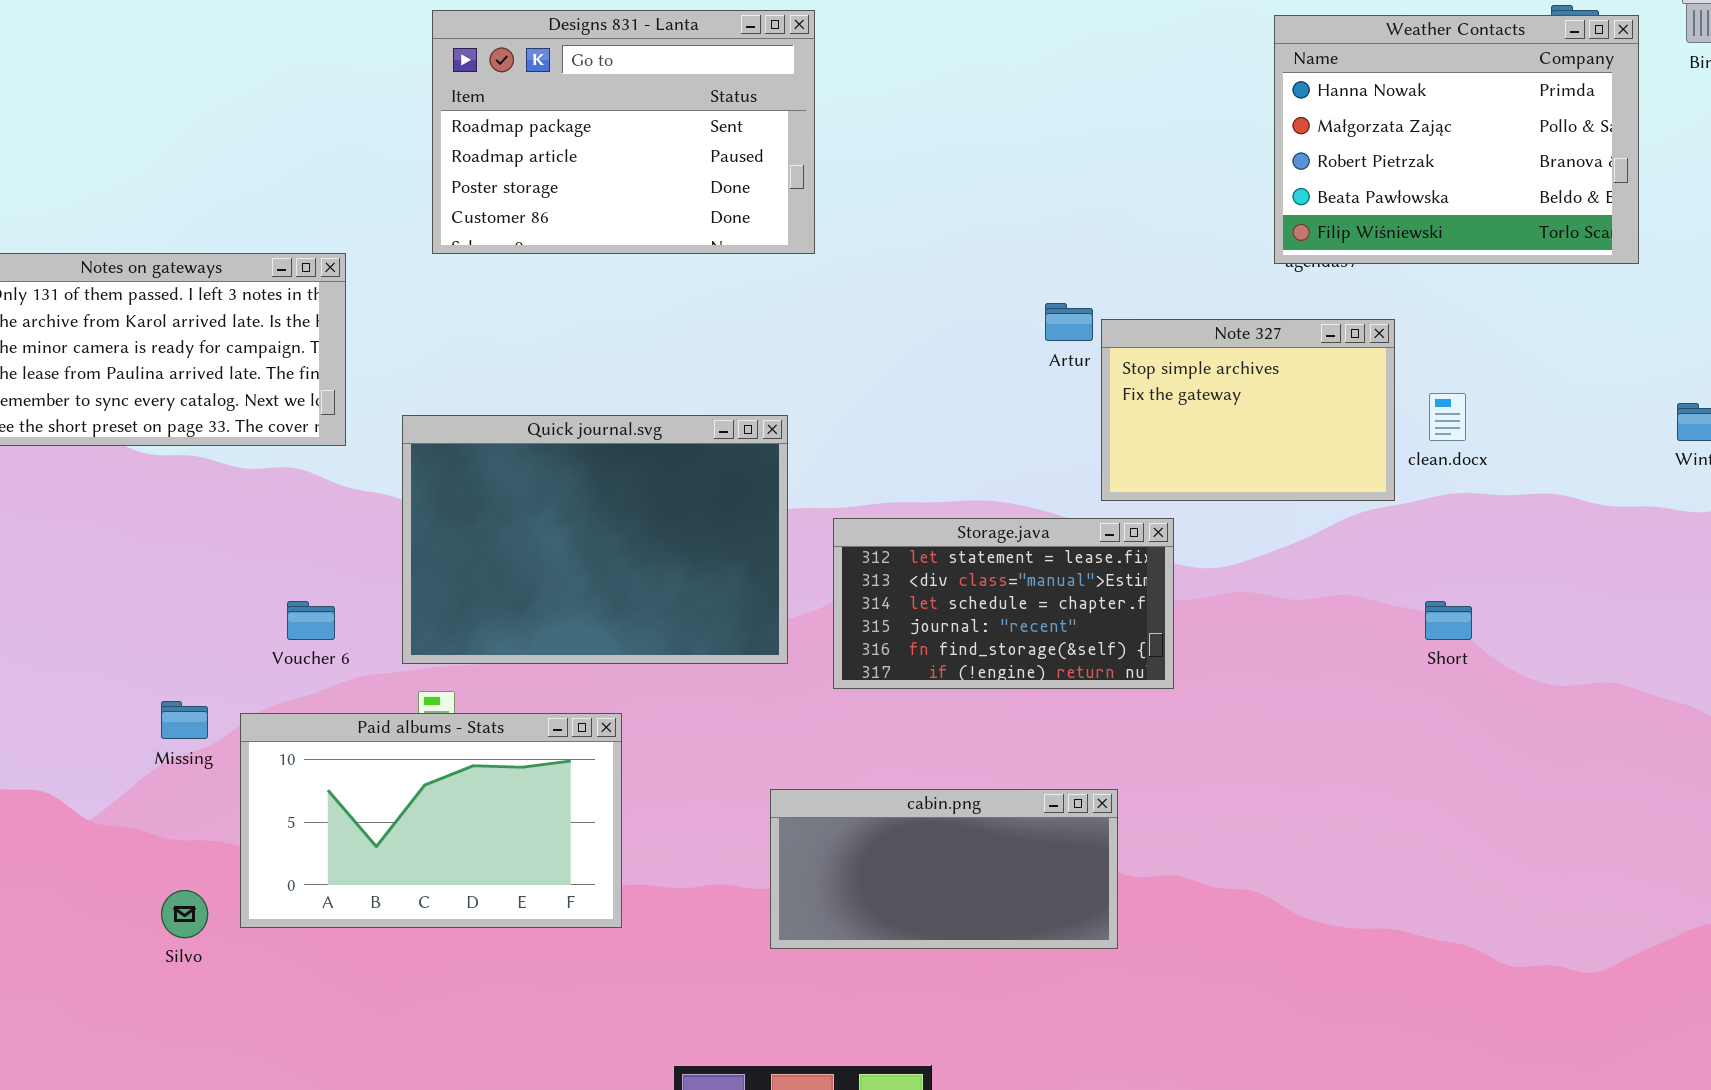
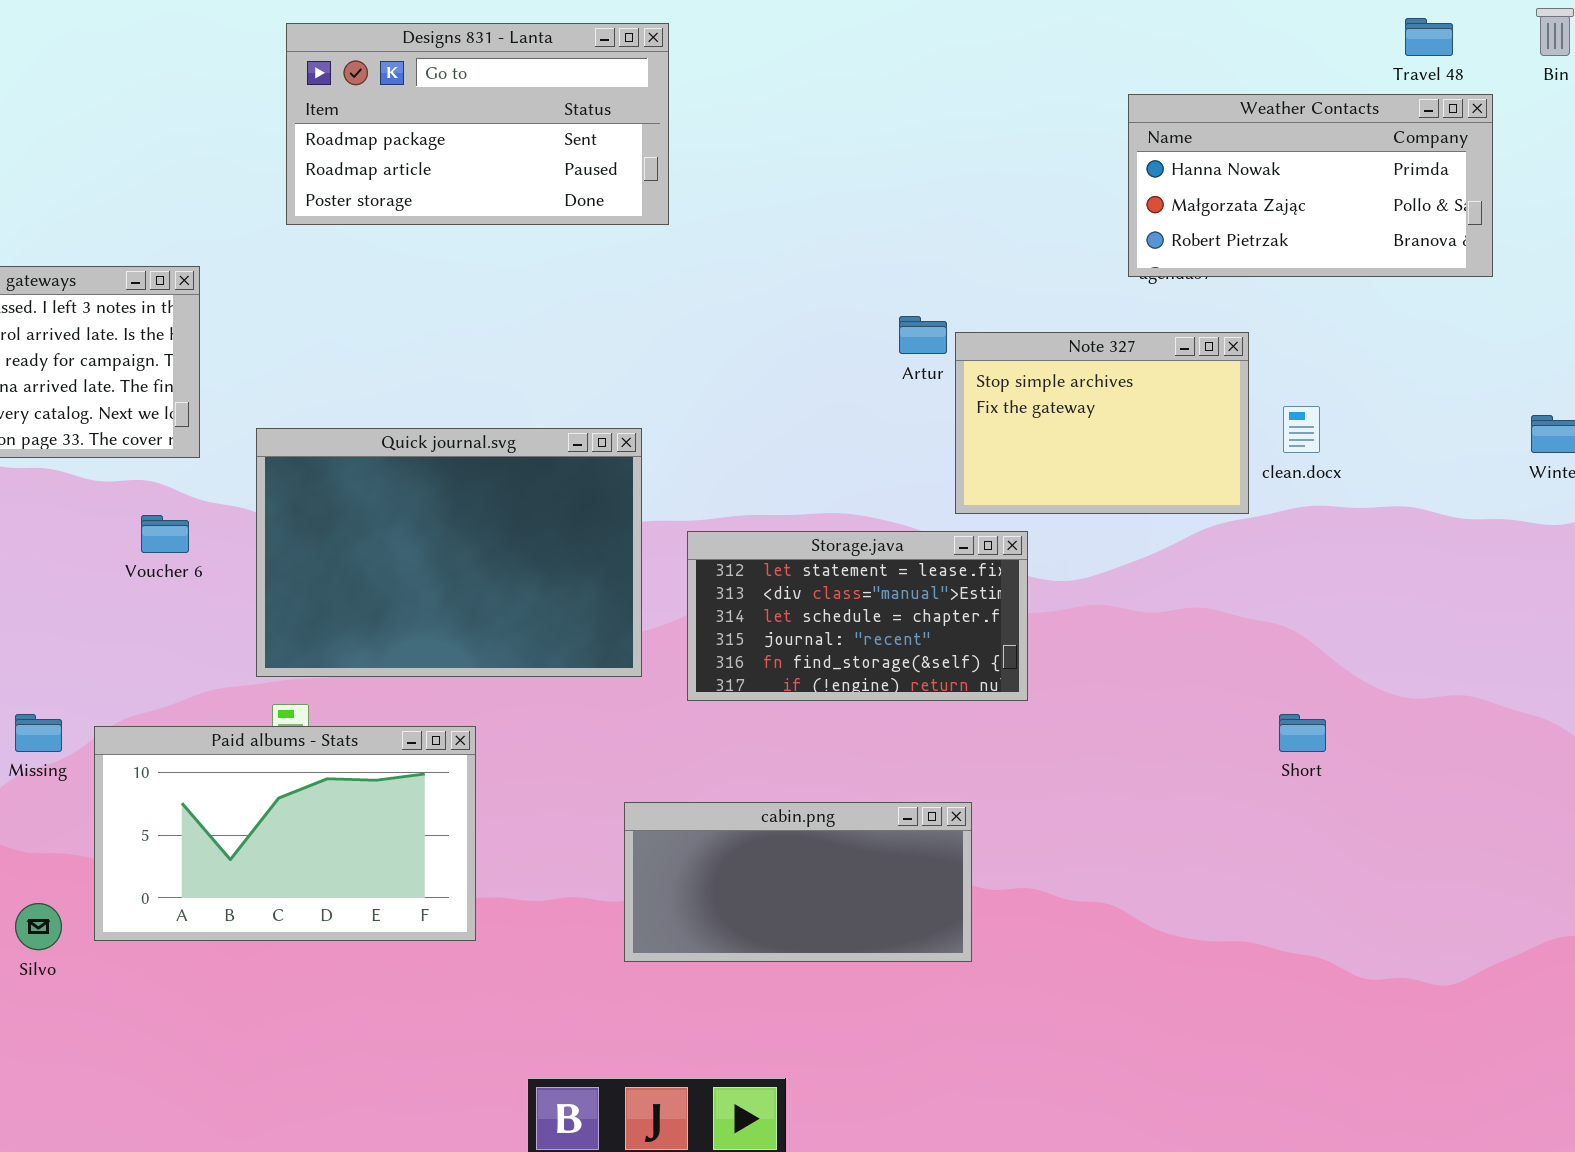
Designs 831 - Lanta: [432,10,815,254] -> [286,23,669,225], resized
Weather Contacts: [1274,15,1639,264] -> [1128,94,1493,277], resized
Voucher 6: [287,601,335,640] -> [141,515,189,553], moved
Short: [1425,601,1472,640] -> [1279,714,1326,752], moved

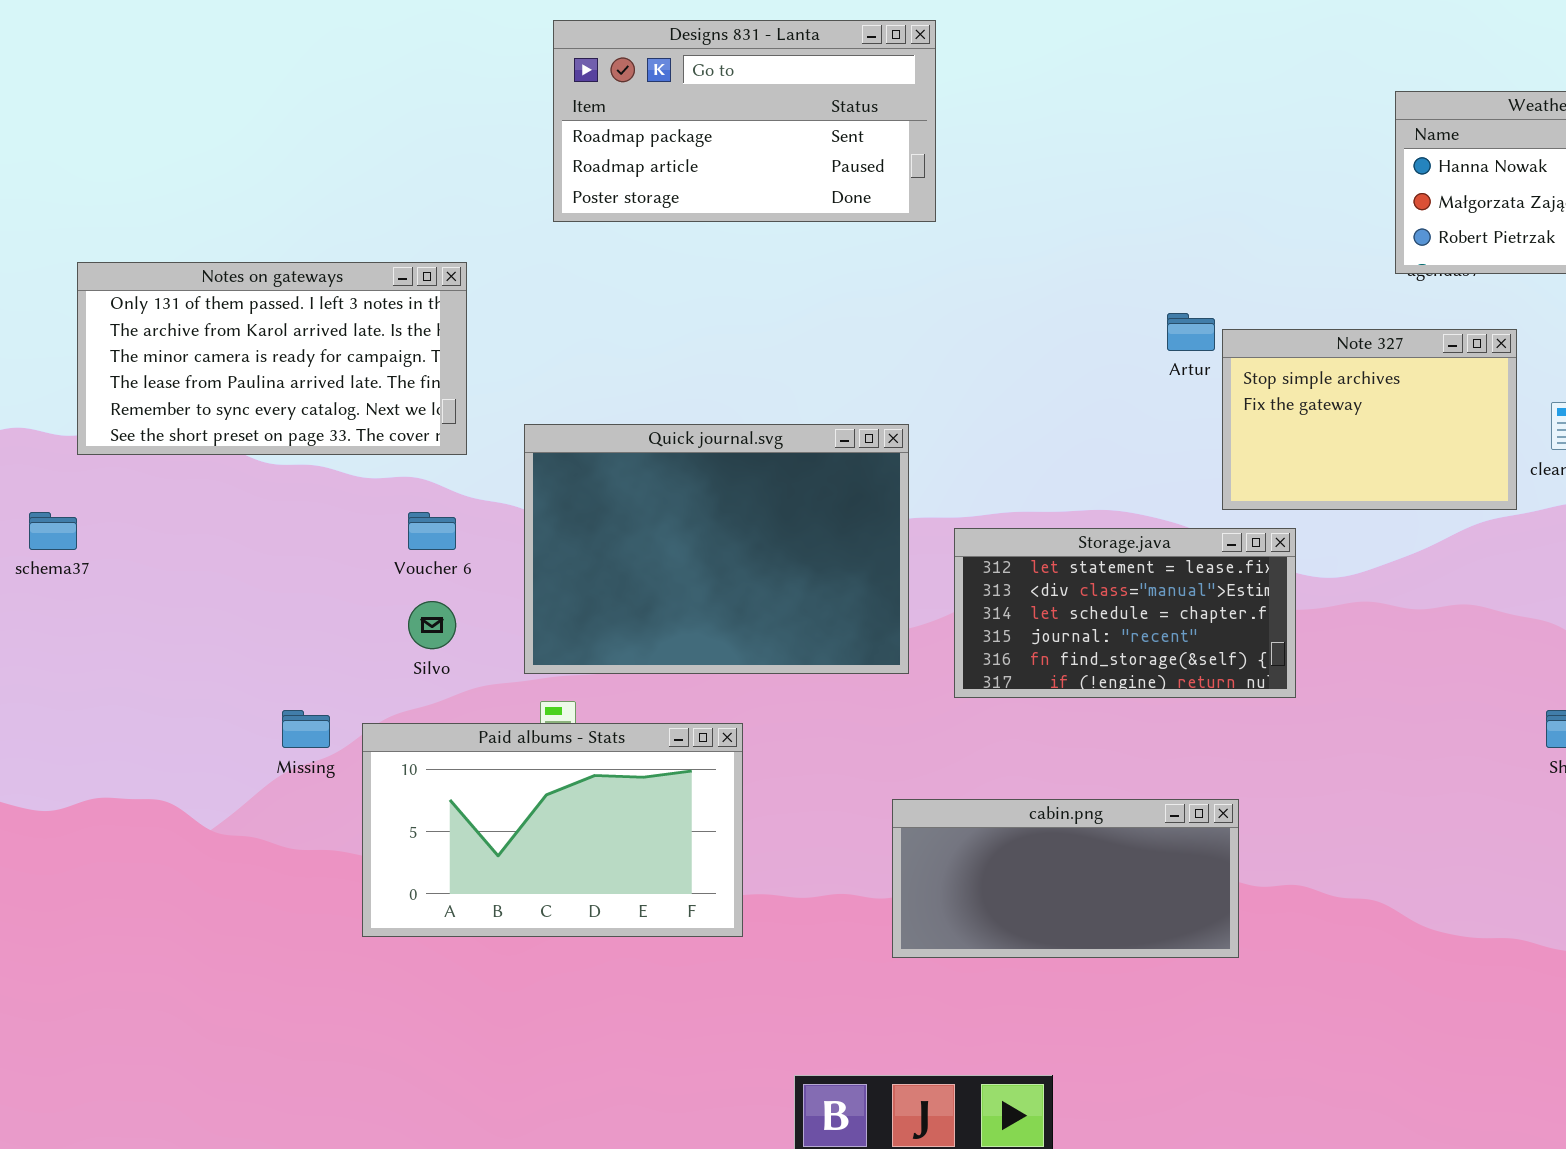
Silvo: [15,903,62,950] -> [408,601,456,649], moved

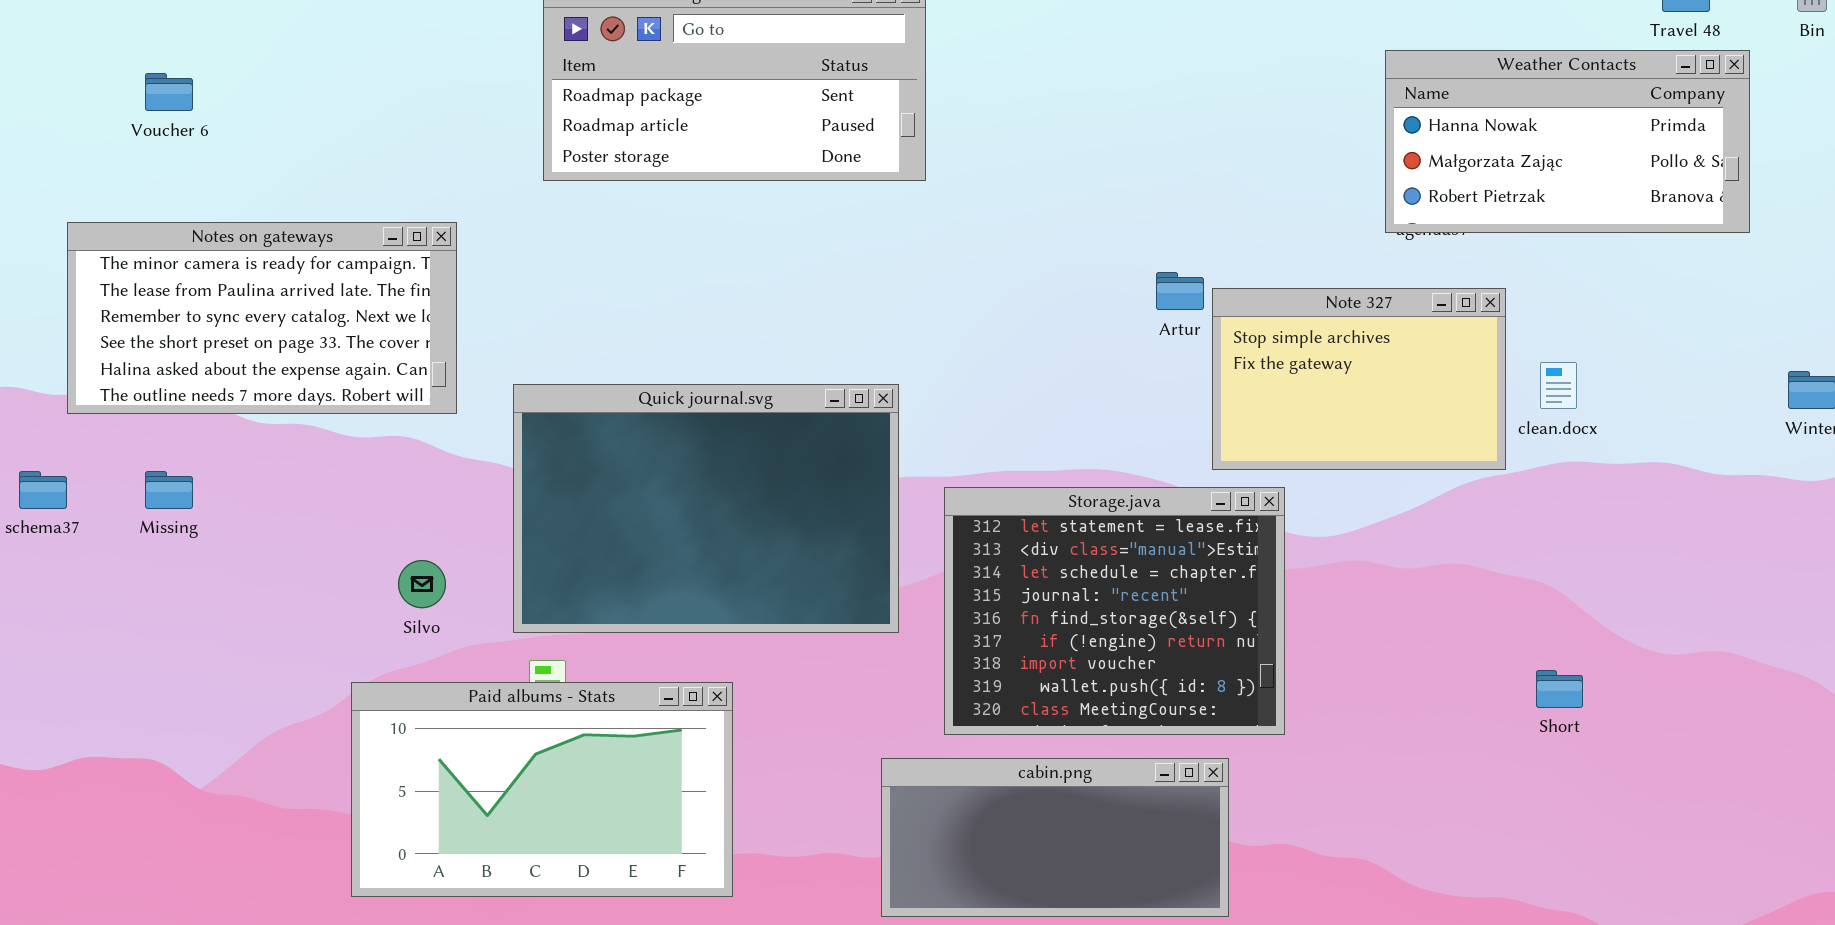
Notes on gateways: [77,262,467,455] -> [67,222,457,414], scrolled down 2 rows
Voucher 6: [408,512,456,550] -> [145,73,193,111], moved
Storage.java: [954,528,1296,698] -> [944,487,1285,735], resized
Missing: [282,710,330,748] -> [145,471,193,509], moved

